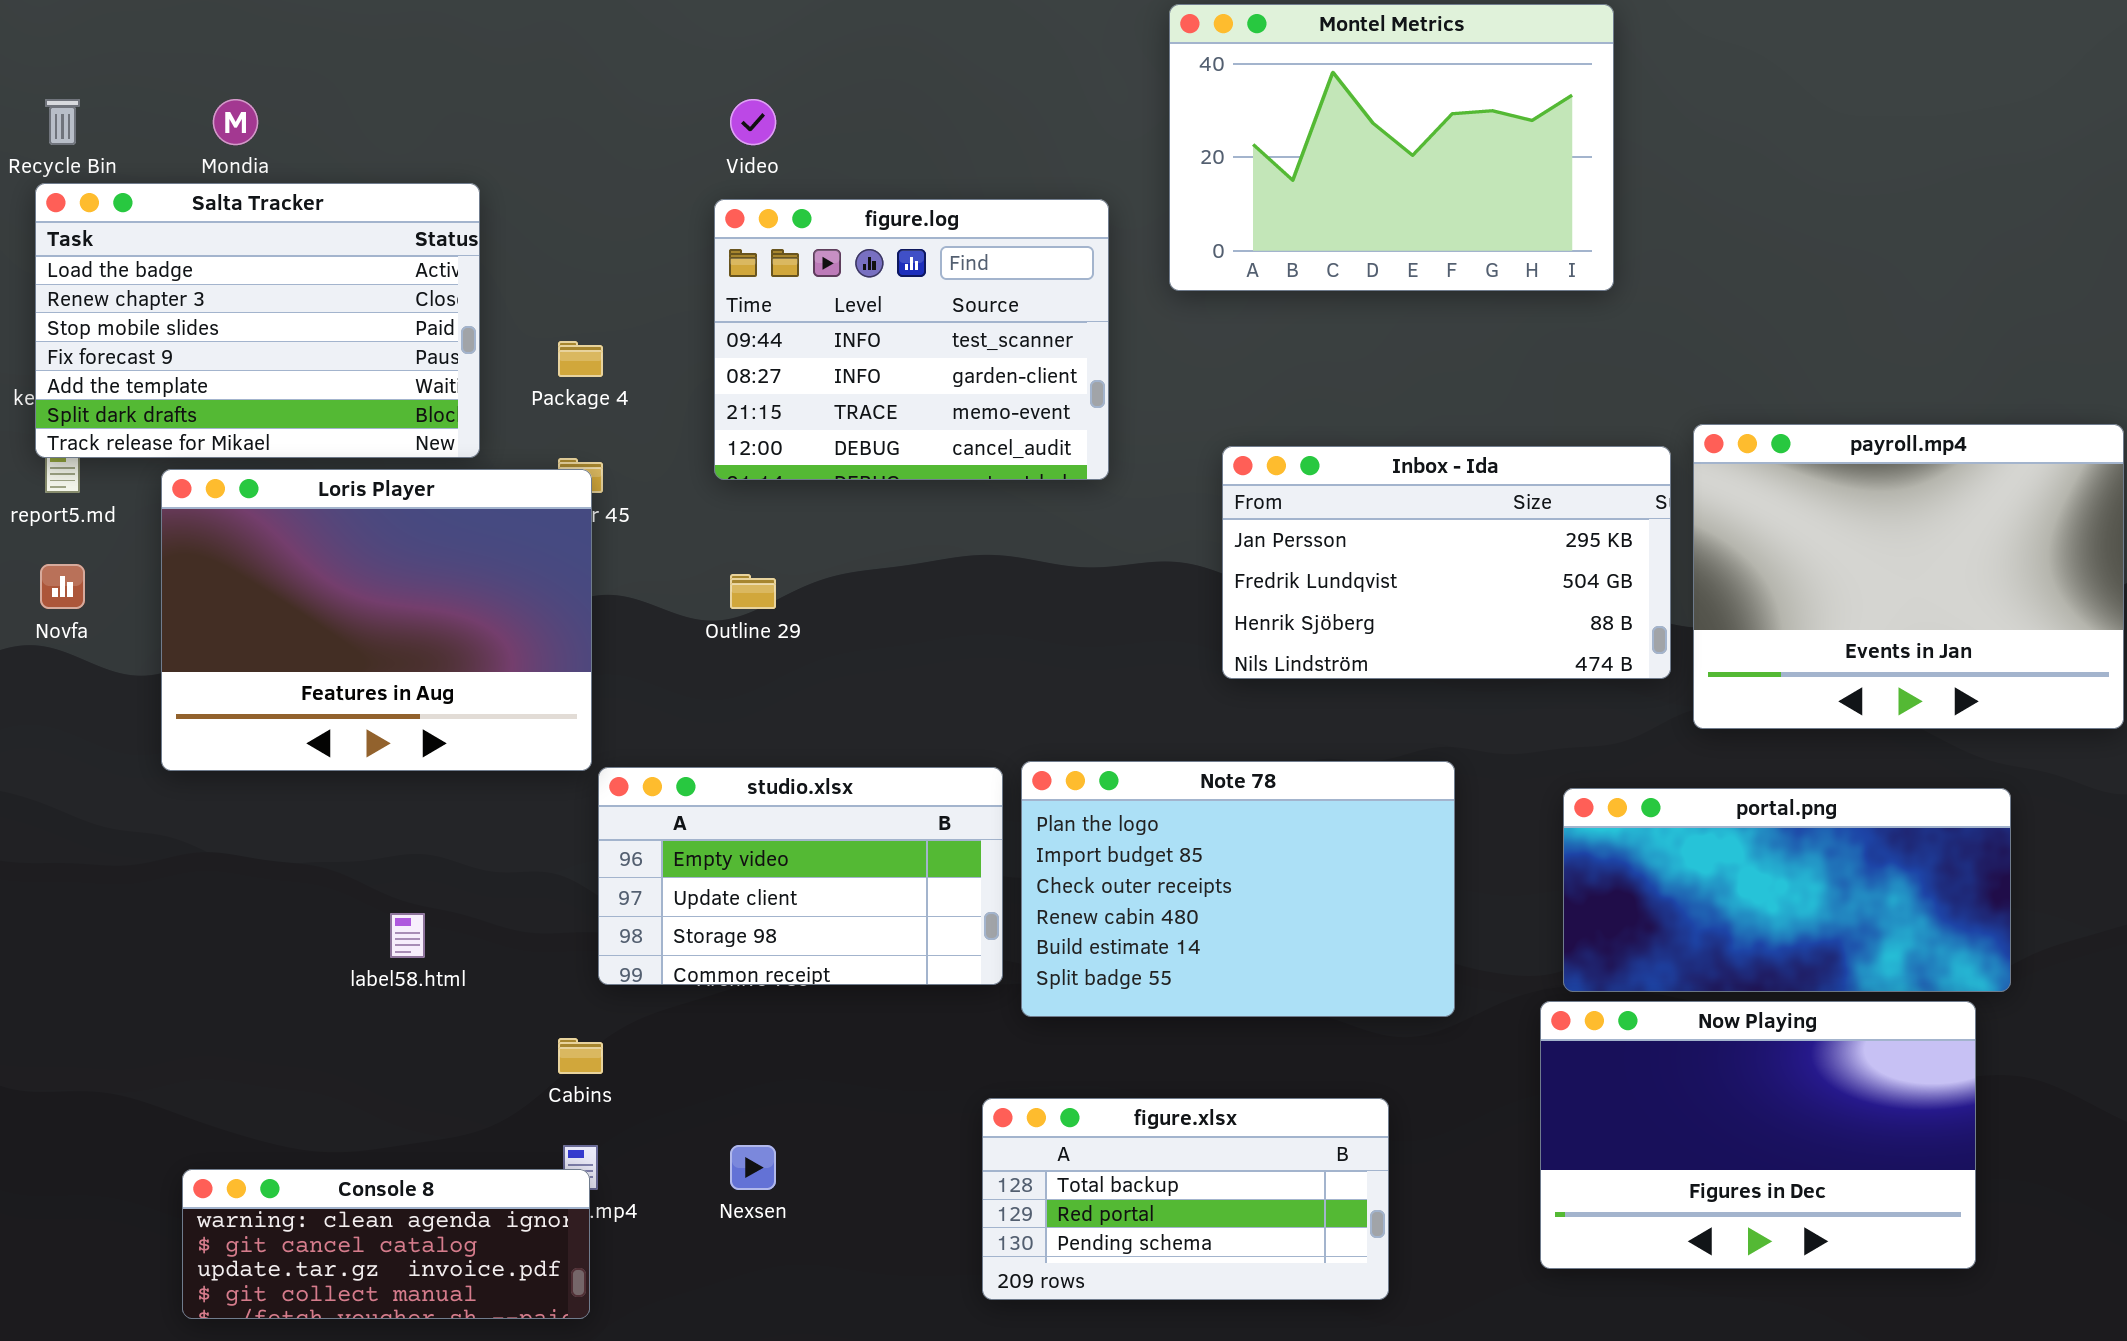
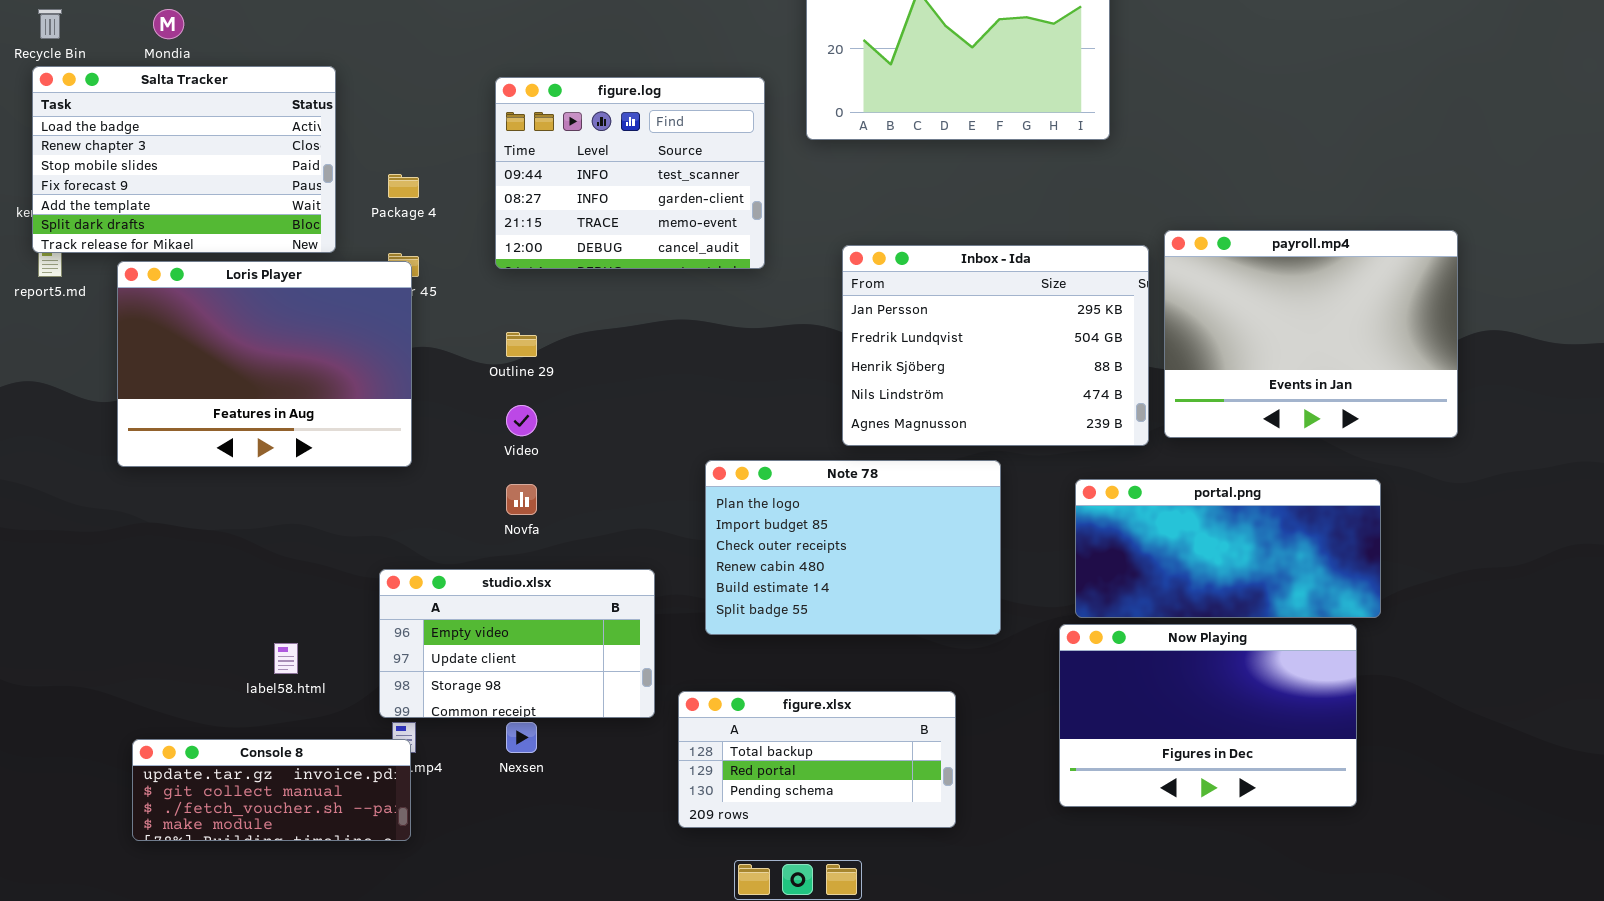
Video: [730,99,776,145] -> [506,405,537,436], moved
Inbox - Ida: [1222,446,1671,679] -> [842,245,1149,446], resized
Novfa: [40,564,85,609] -> [506,484,537,515], moved
studio.xlsx: [598,767,1003,985] -> [379,569,655,718], moved
label58.html: [390,913,425,958] -> [274,643,298,674], moved
Console 8: [182,1169,590,1319] -> [132,739,411,841], scrolled down 2 rows

